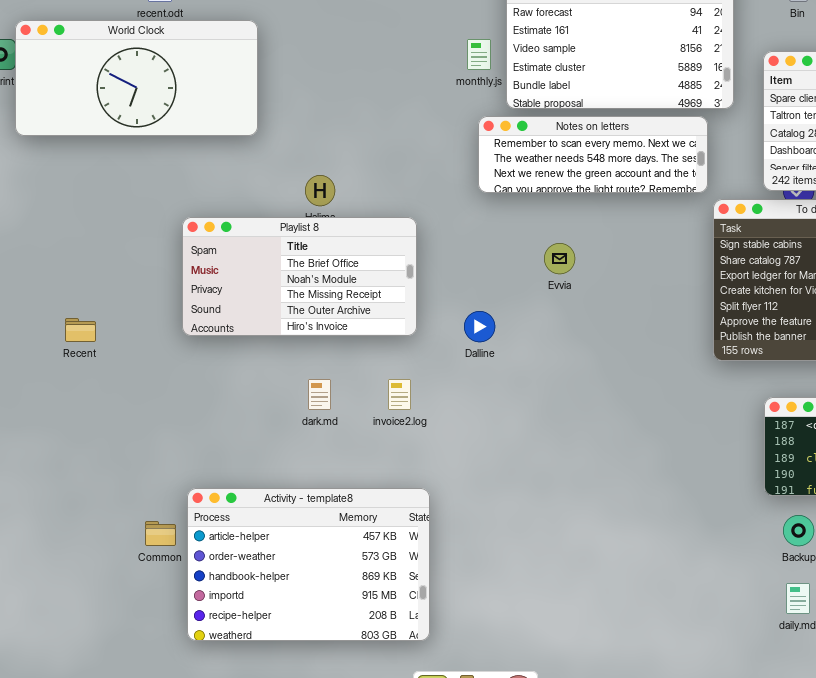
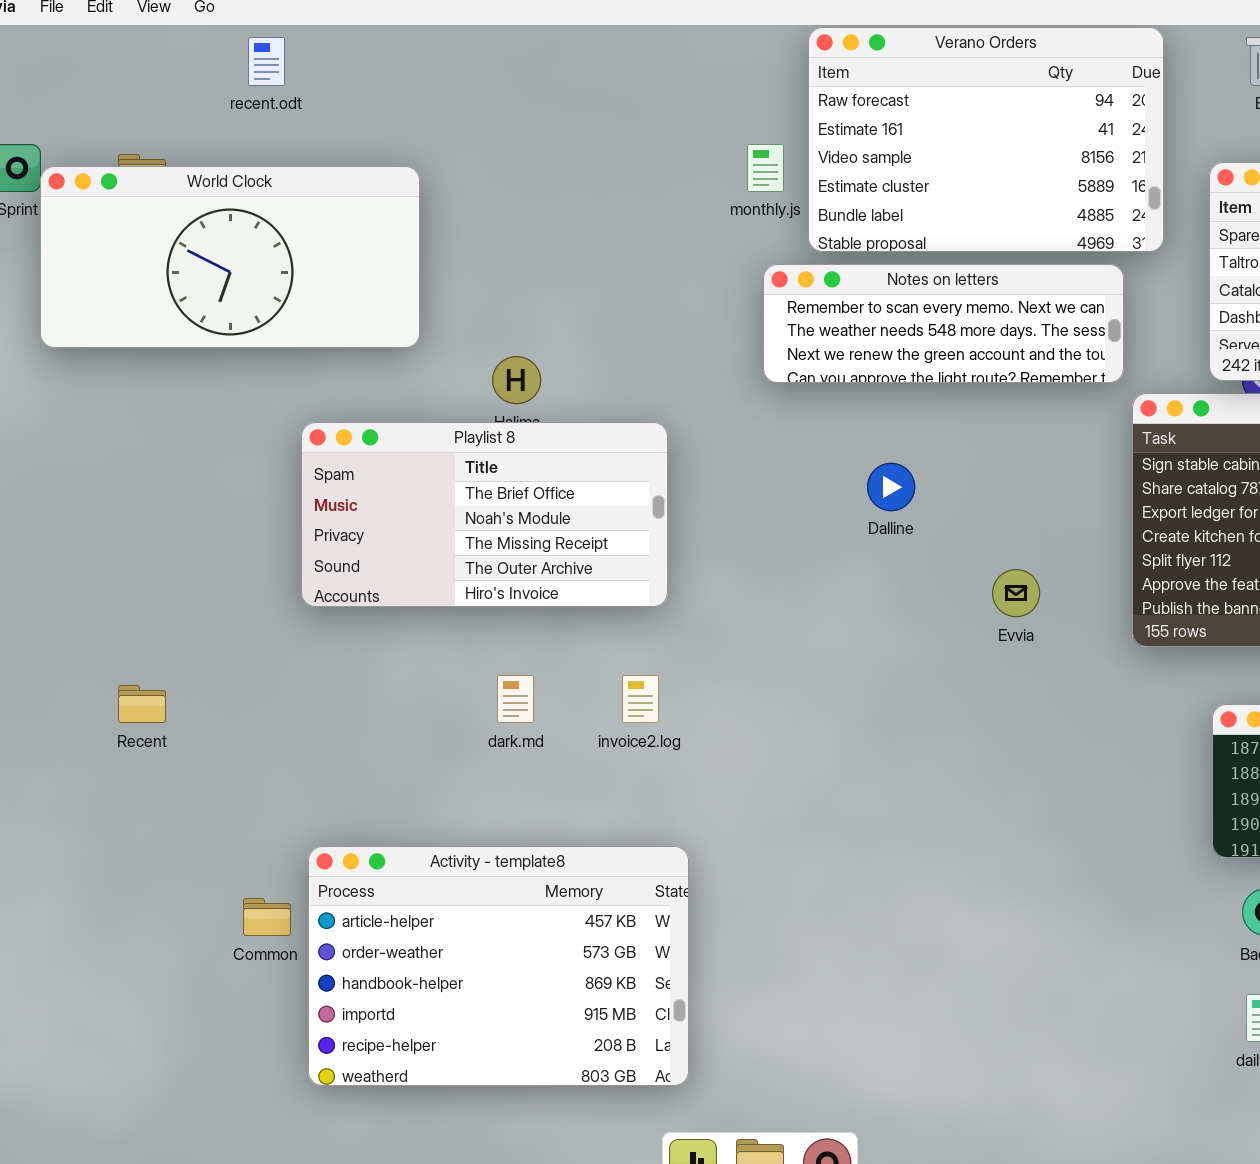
World Clock: [15,20,258,136] -> [40,166,420,348], moved
Evvia: [544,243,575,274] -> [992,569,1040,617], moved
Dalline: [464,311,495,342] -> [867,463,915,511], moved
Recent: [65,318,96,342] -> [118,685,166,723], moved

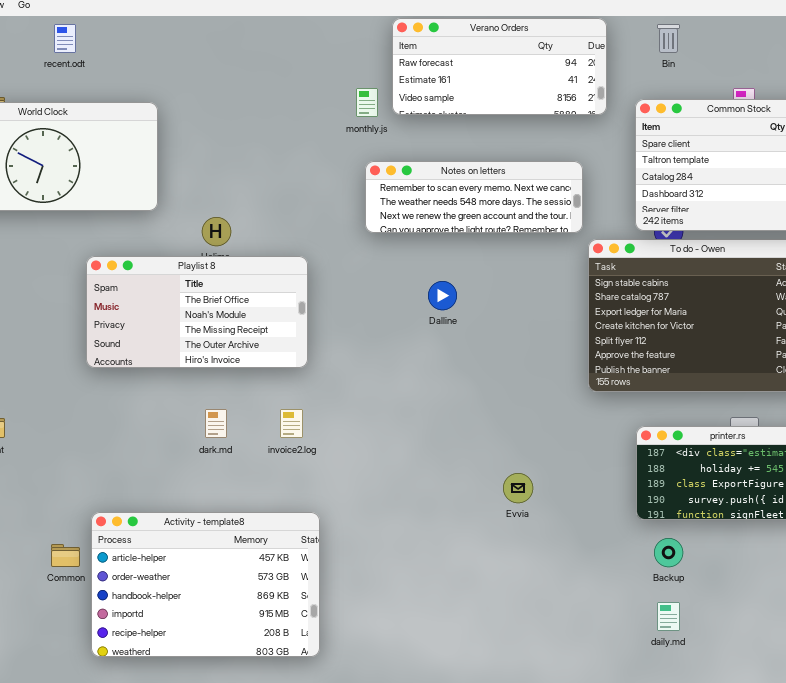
Verano Orders: [808,27,1164,252] -> [392,18,607,115], resized
Evvia: [992,569,1040,617] -> [503,473,533,503], moved

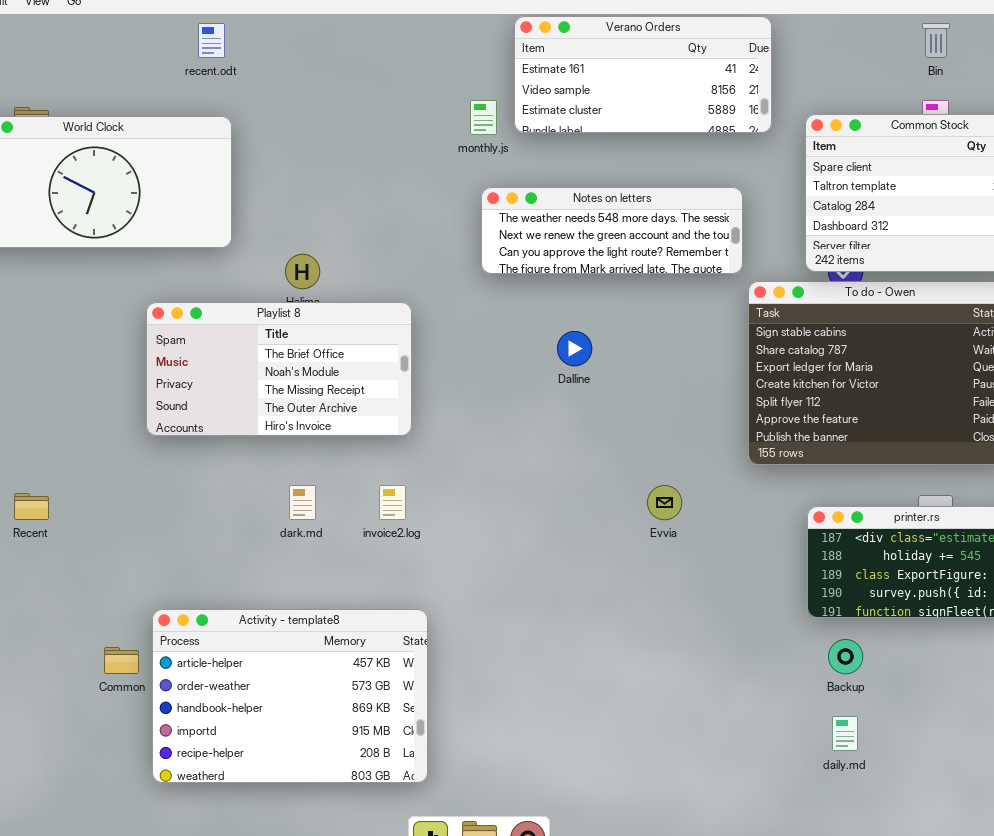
Verano Orders: [392,18,607,115] -> [514,16,772,133], scrolled down 1 row
recent.odt: [54,24,76,53] -> [198,23,225,58], moved
Bin: [657,24,680,53] -> [922,23,950,58], moved
Notes on letters: [365,161,583,233] -> [481,187,743,274], scrolled down 1 row
Evvia: [503,473,533,503] -> [647,485,682,520], moved

